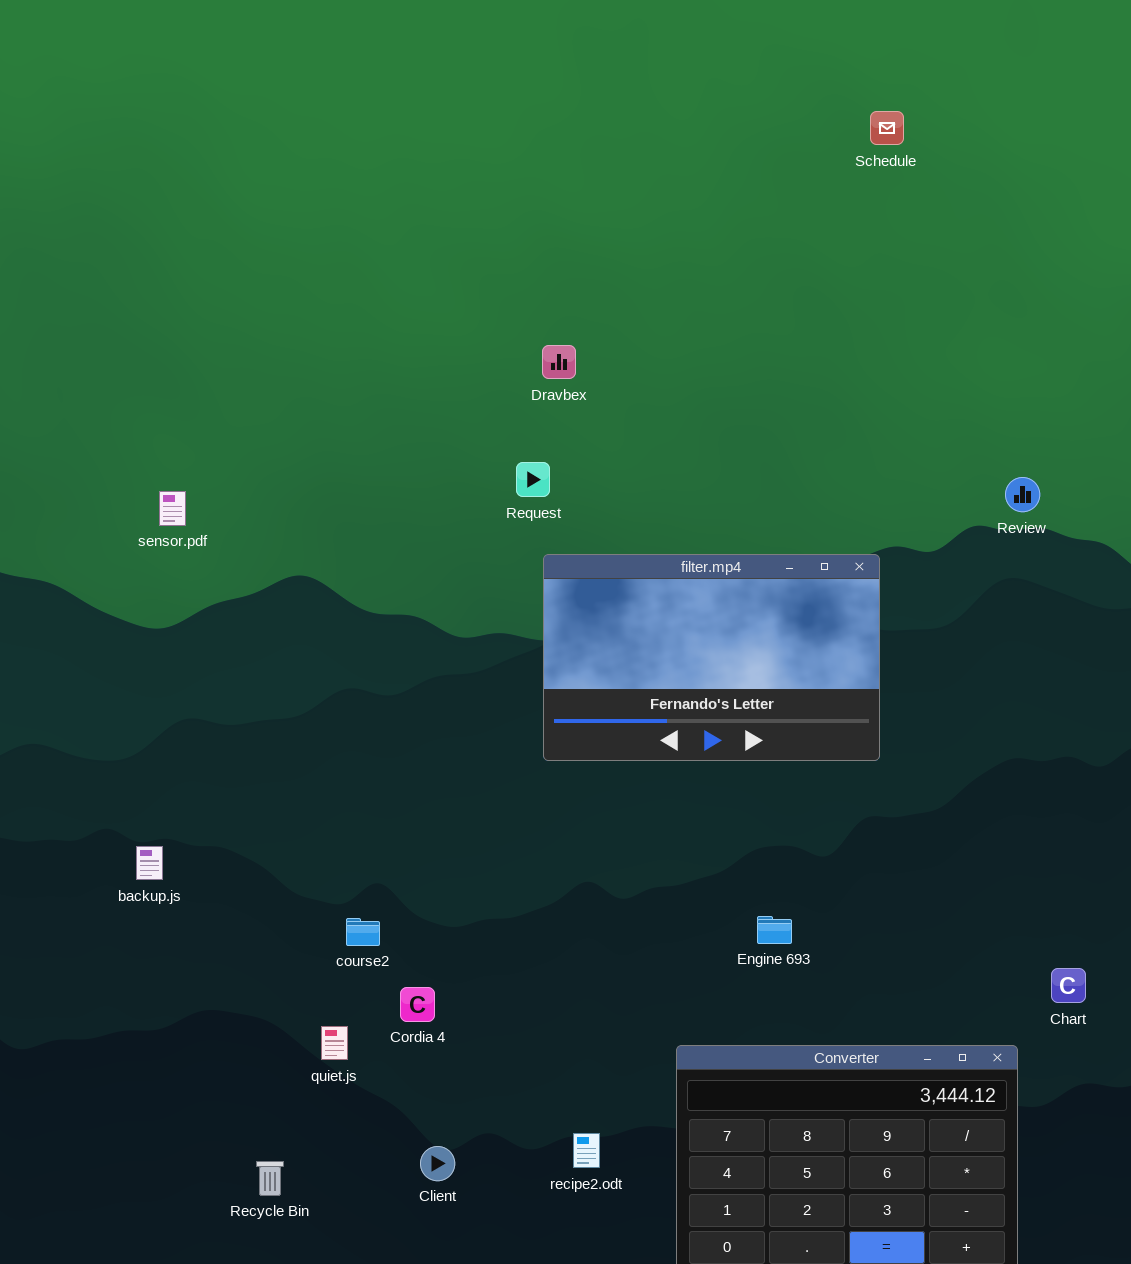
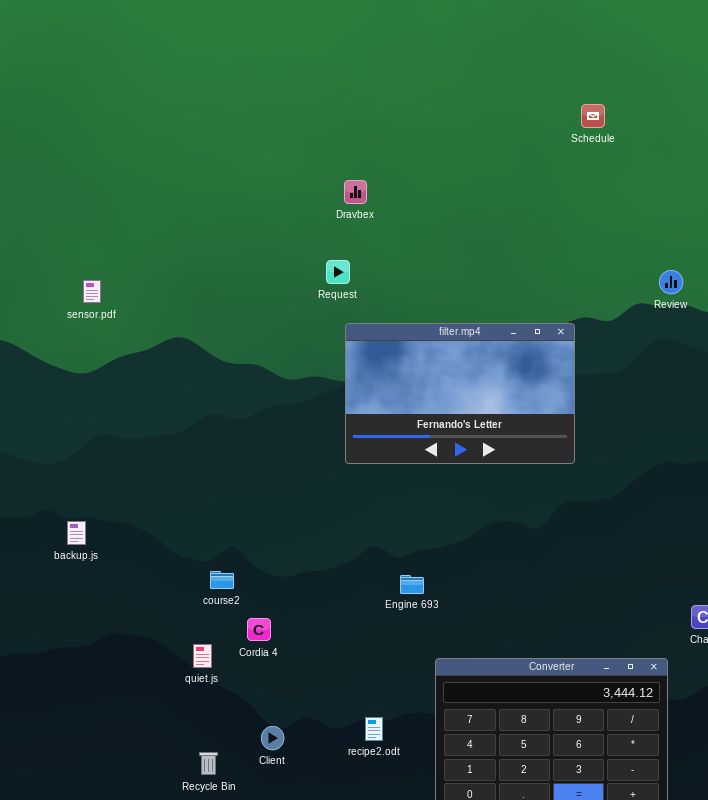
Schedule: [870,111,904,145] -> [581,104,605,128], moved
Engine 693: [757,916,792,944] -> [400,575,424,594], moved
Recycle Bin: [256,1161,284,1196] -> [199,752,218,775], moved

